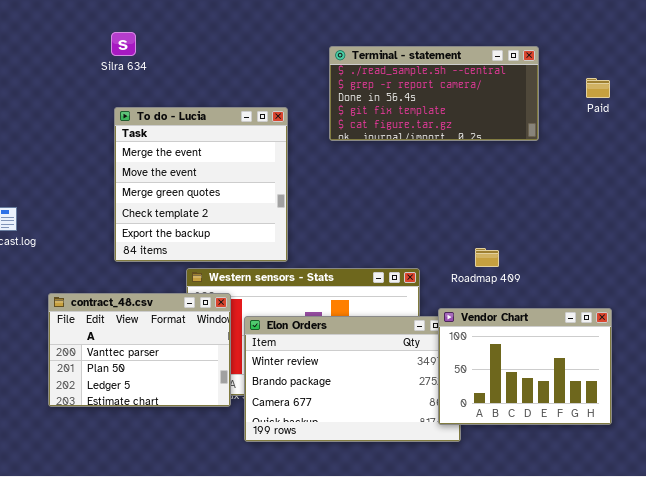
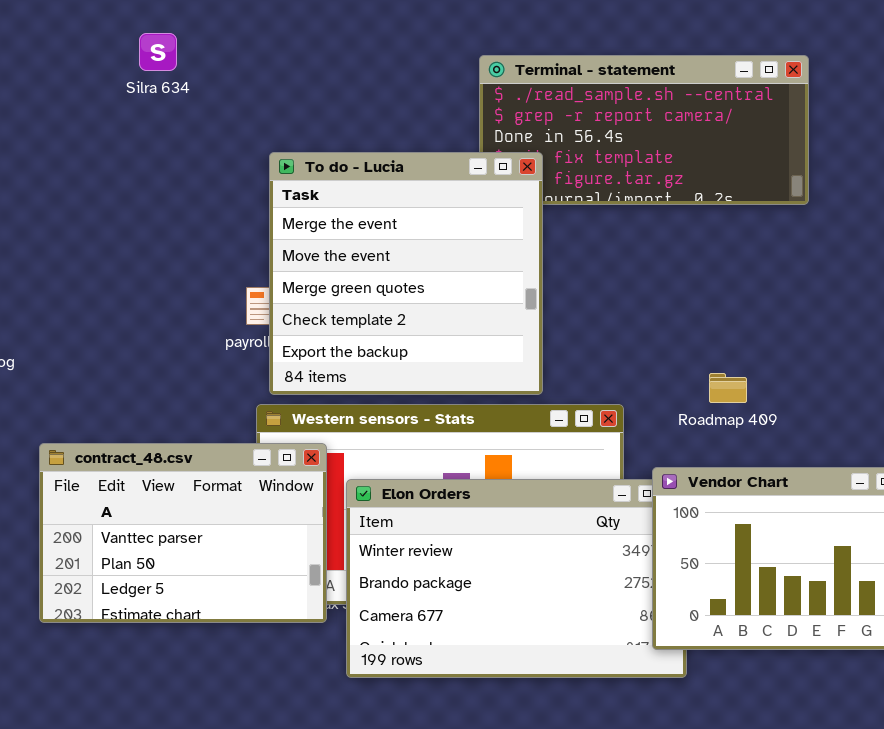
To do - Lucia: [114,107,288,262] -> [269,152,543,395], moved

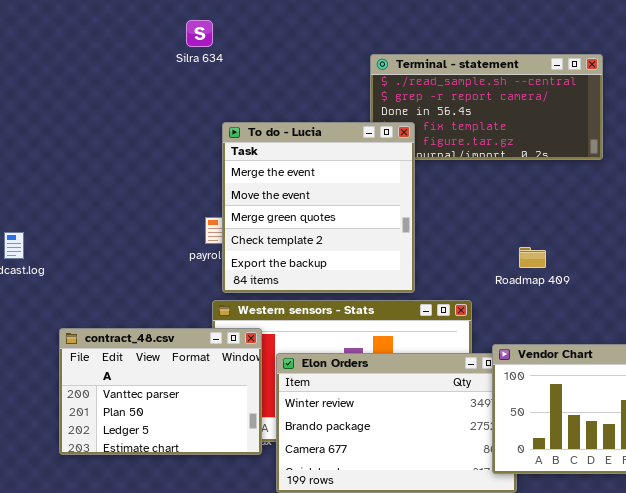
Silra 634: [139,33,177,71] -> [186,20,213,47], moved
Roadmap 409: [709,373,747,403] -> [519,247,546,268], moved

